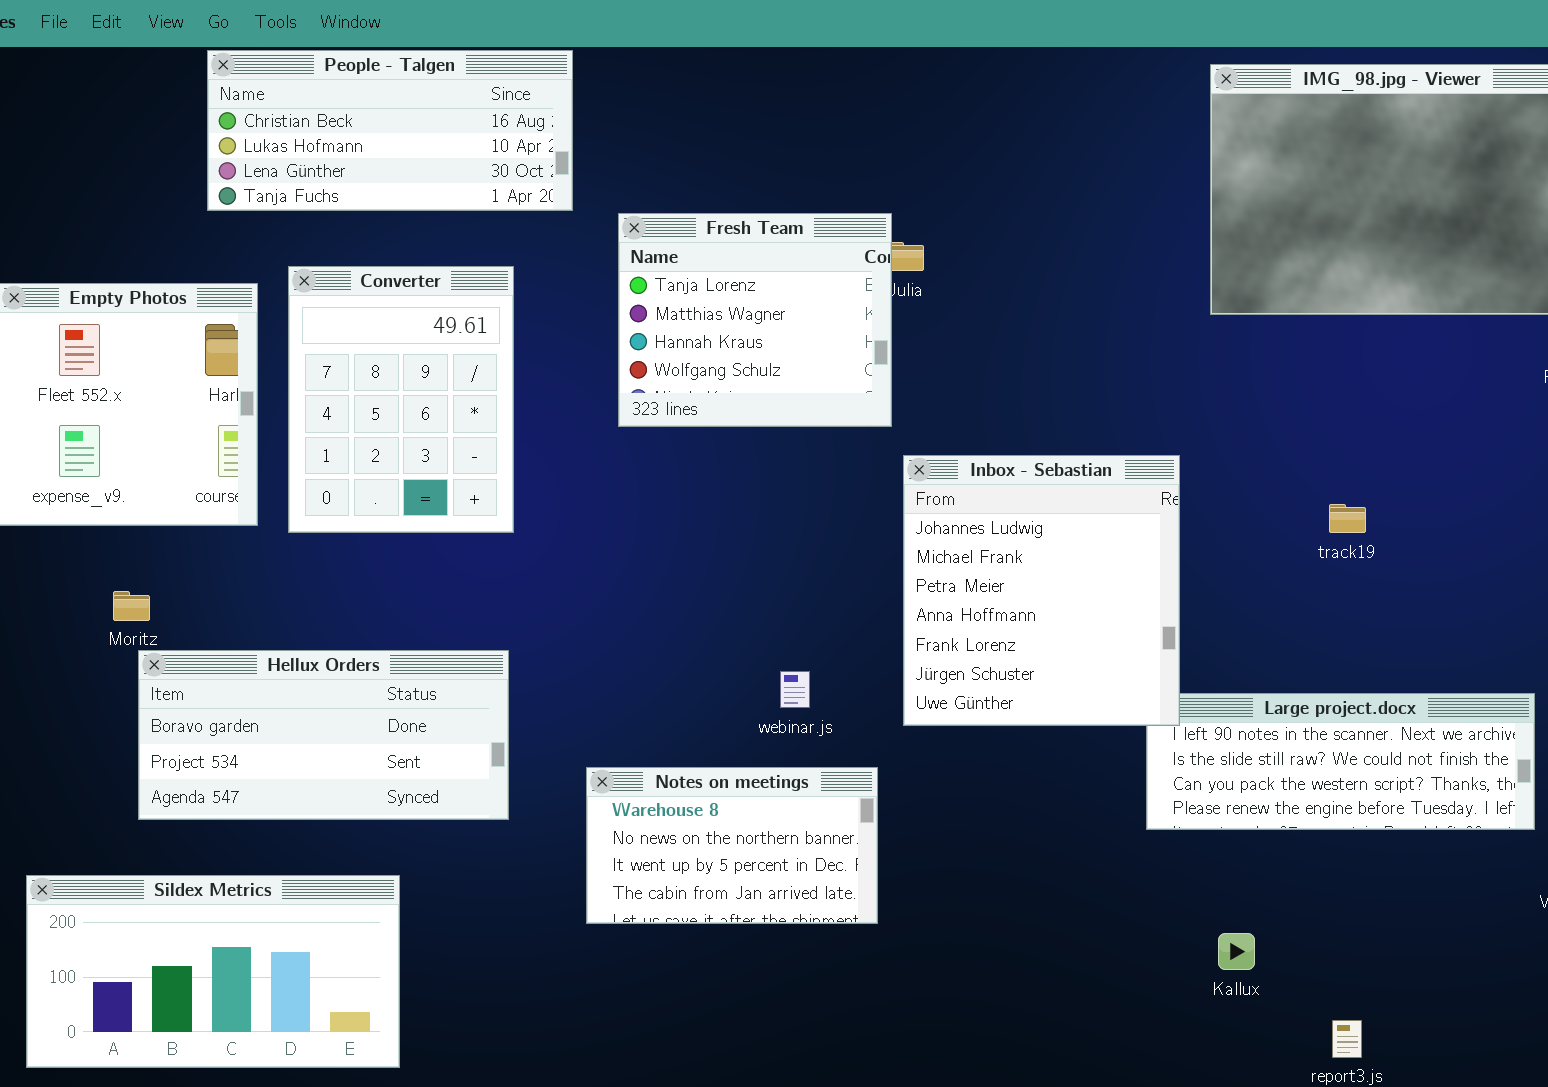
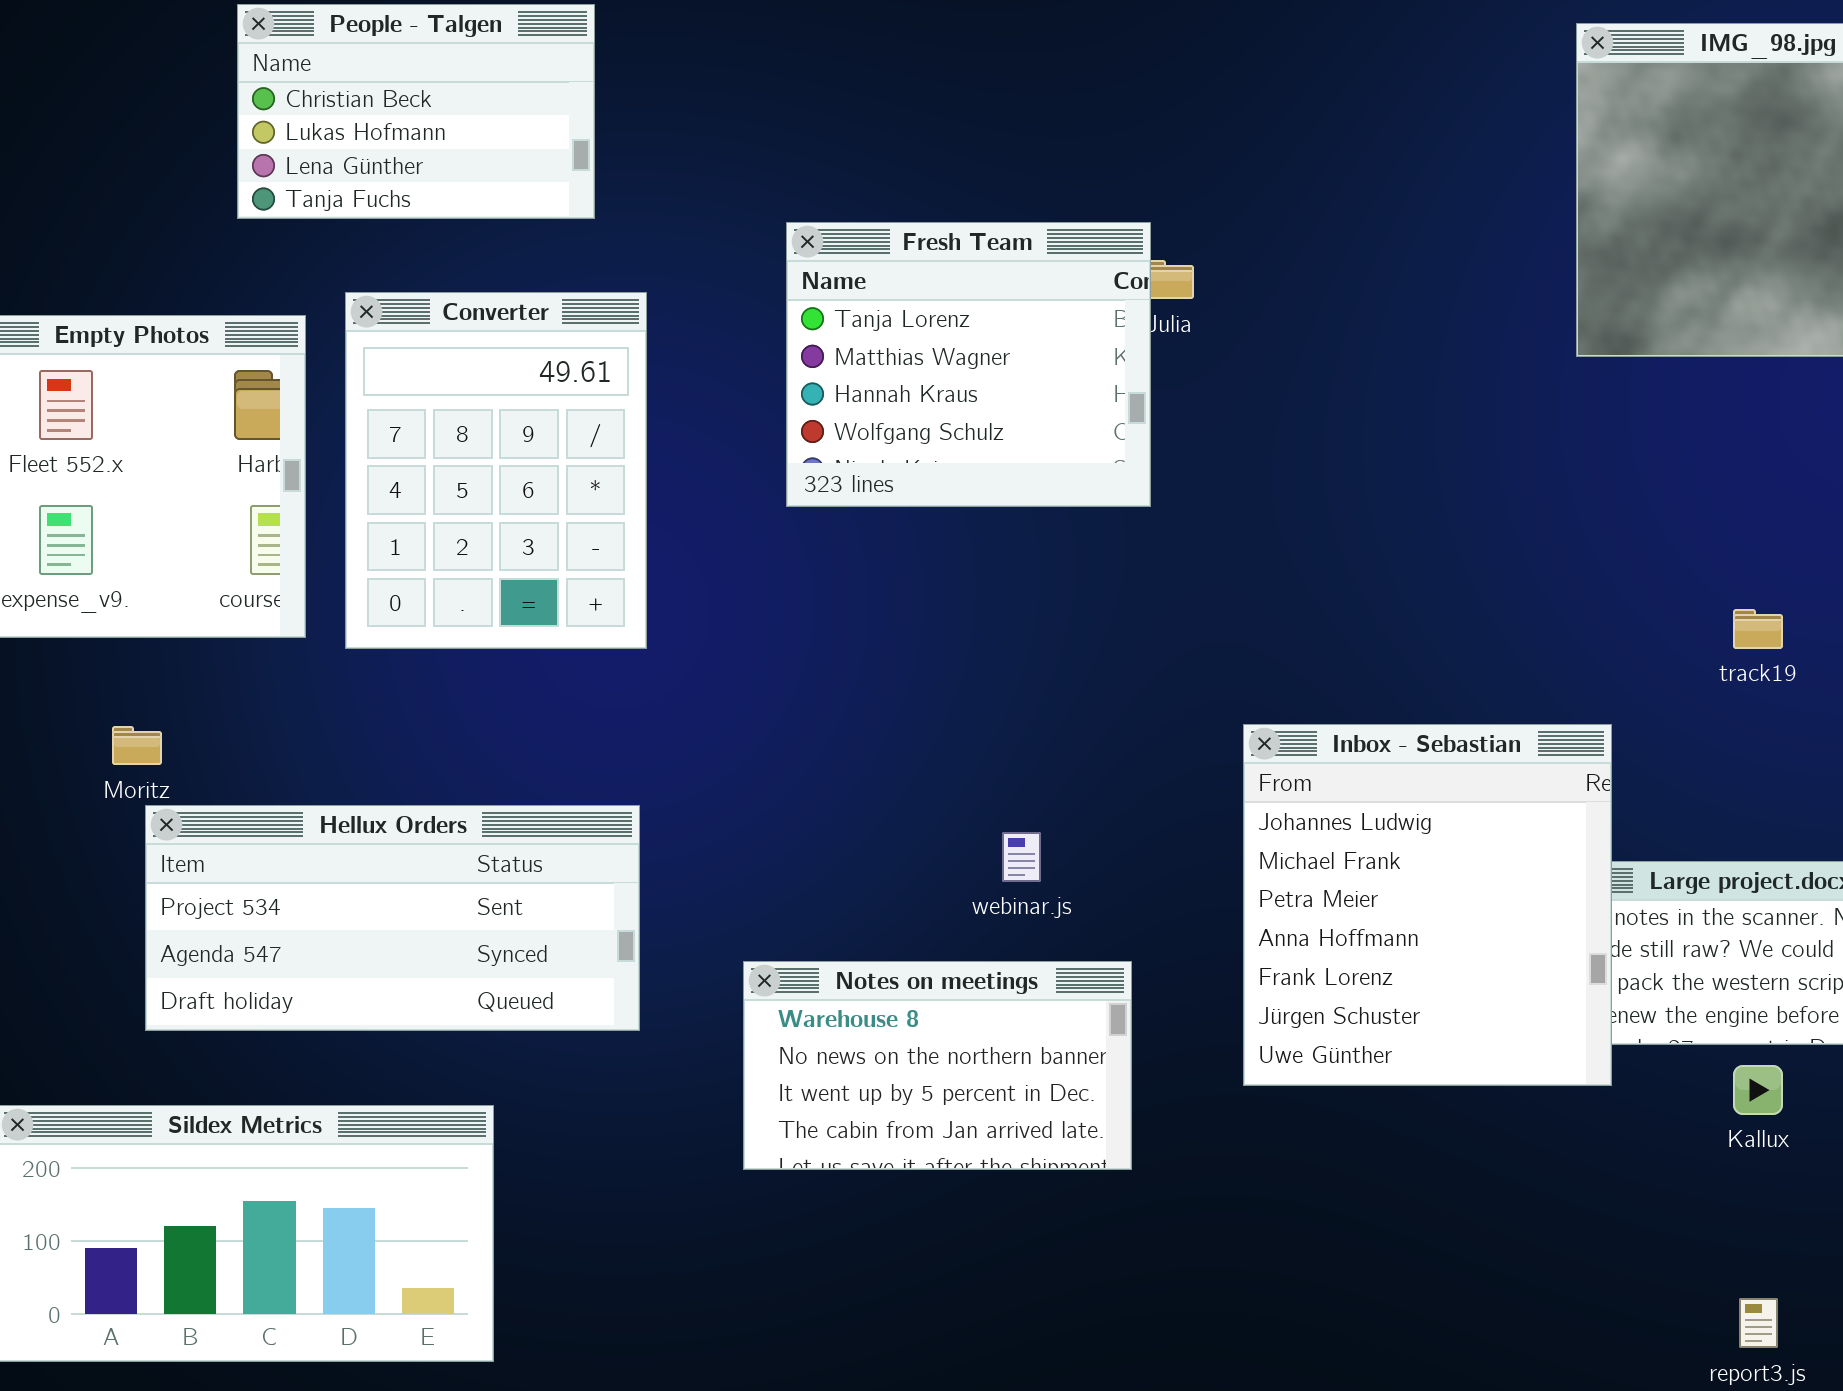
People - Talgen: [207,50,573,211] -> [237,4,595,219], resized
Inbox - Sebastian: [903,455,1180,726] -> [1243,724,1612,1086], moved
Hellux Orders: [138,650,509,820] -> [145,805,640,1031], scrolled down 1 row
Kallux: [1218,933,1255,970] -> [1733,1065,1783,1115], moved

